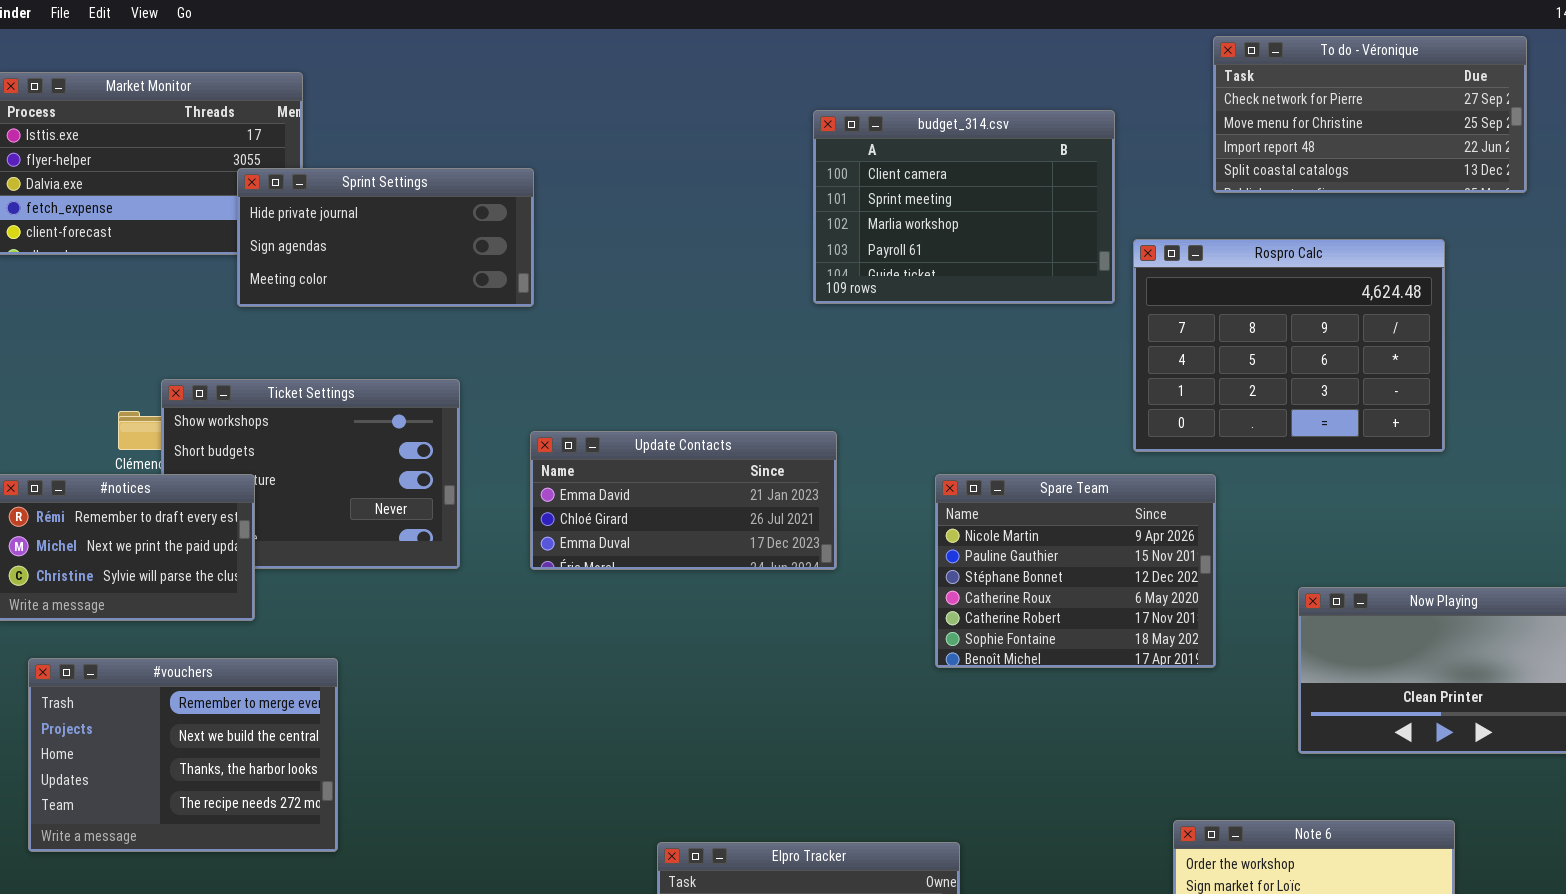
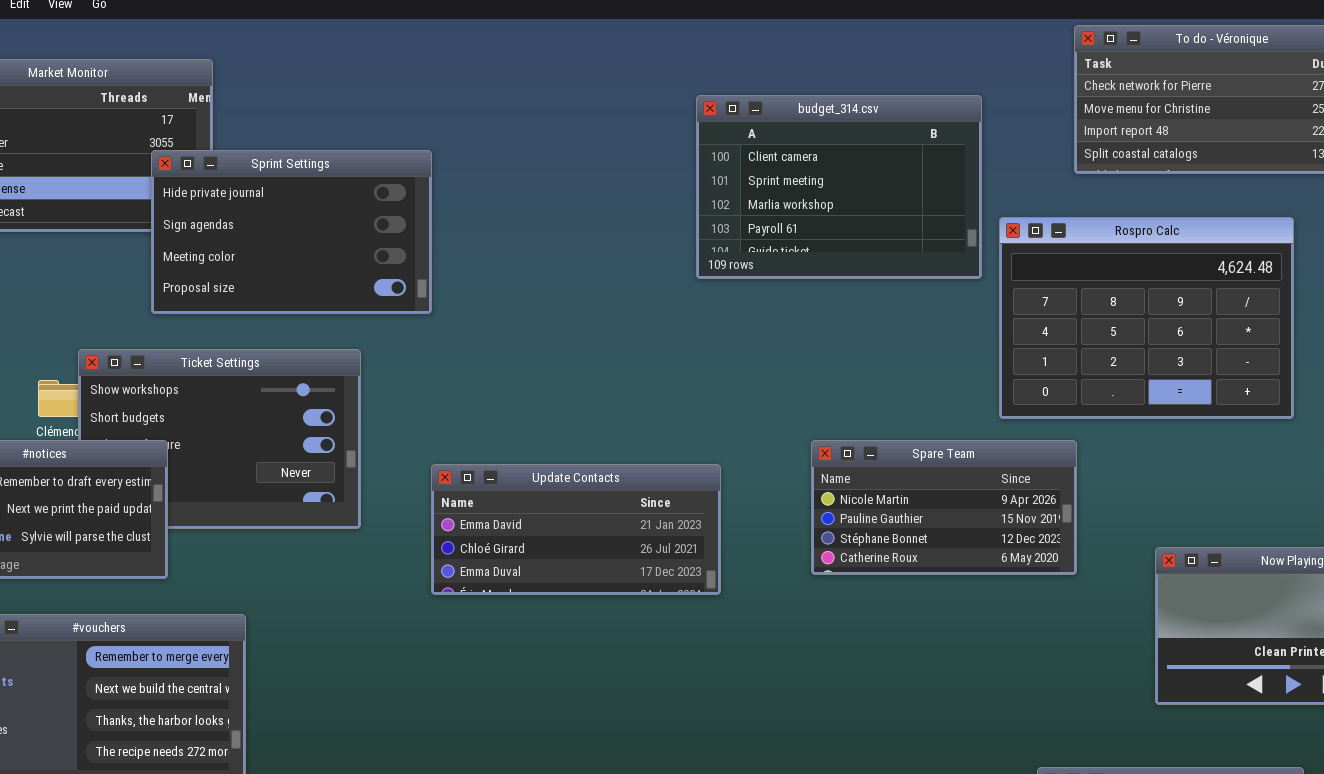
Sprint Settings: [237,168,534,307] -> [151,150,432,314], resized
Update Contacts: [530,431,837,570] -> [431,464,721,595], moved
Spare Team: [935,474,1216,668] -> [811,440,1077,575], resized

